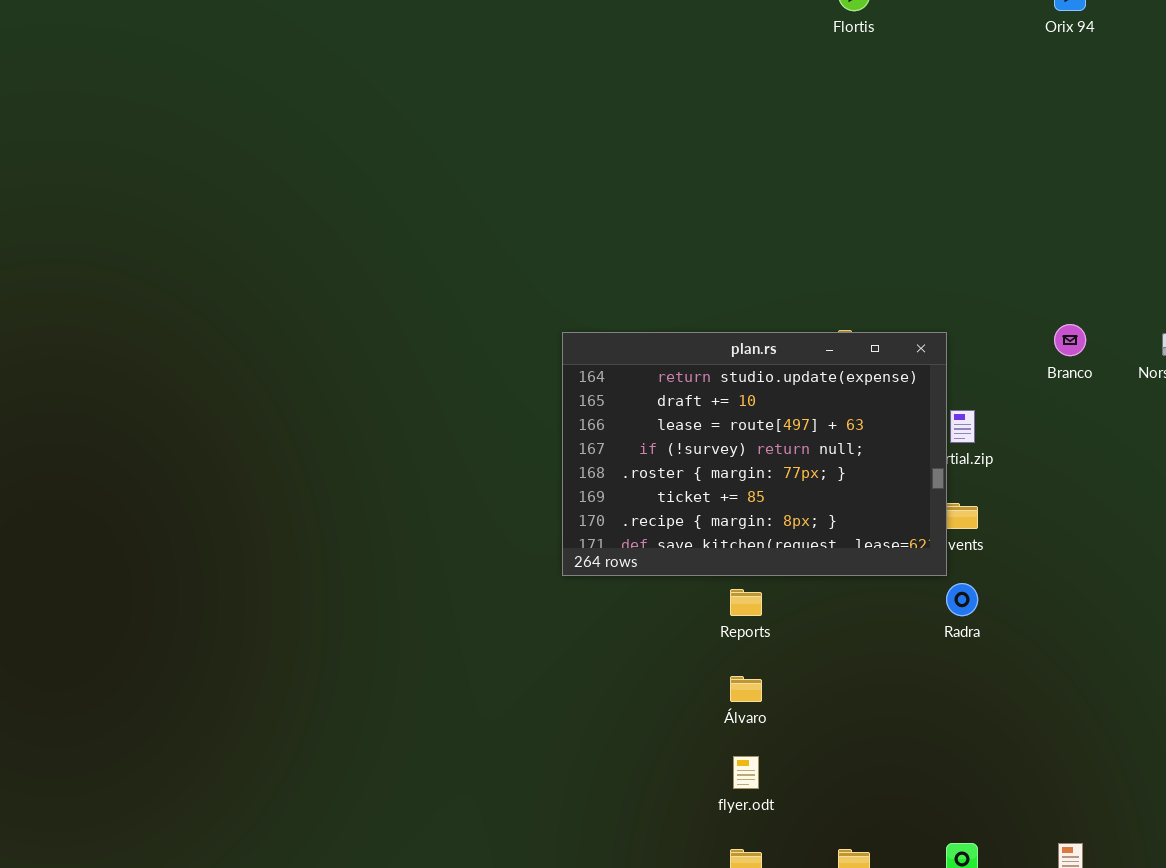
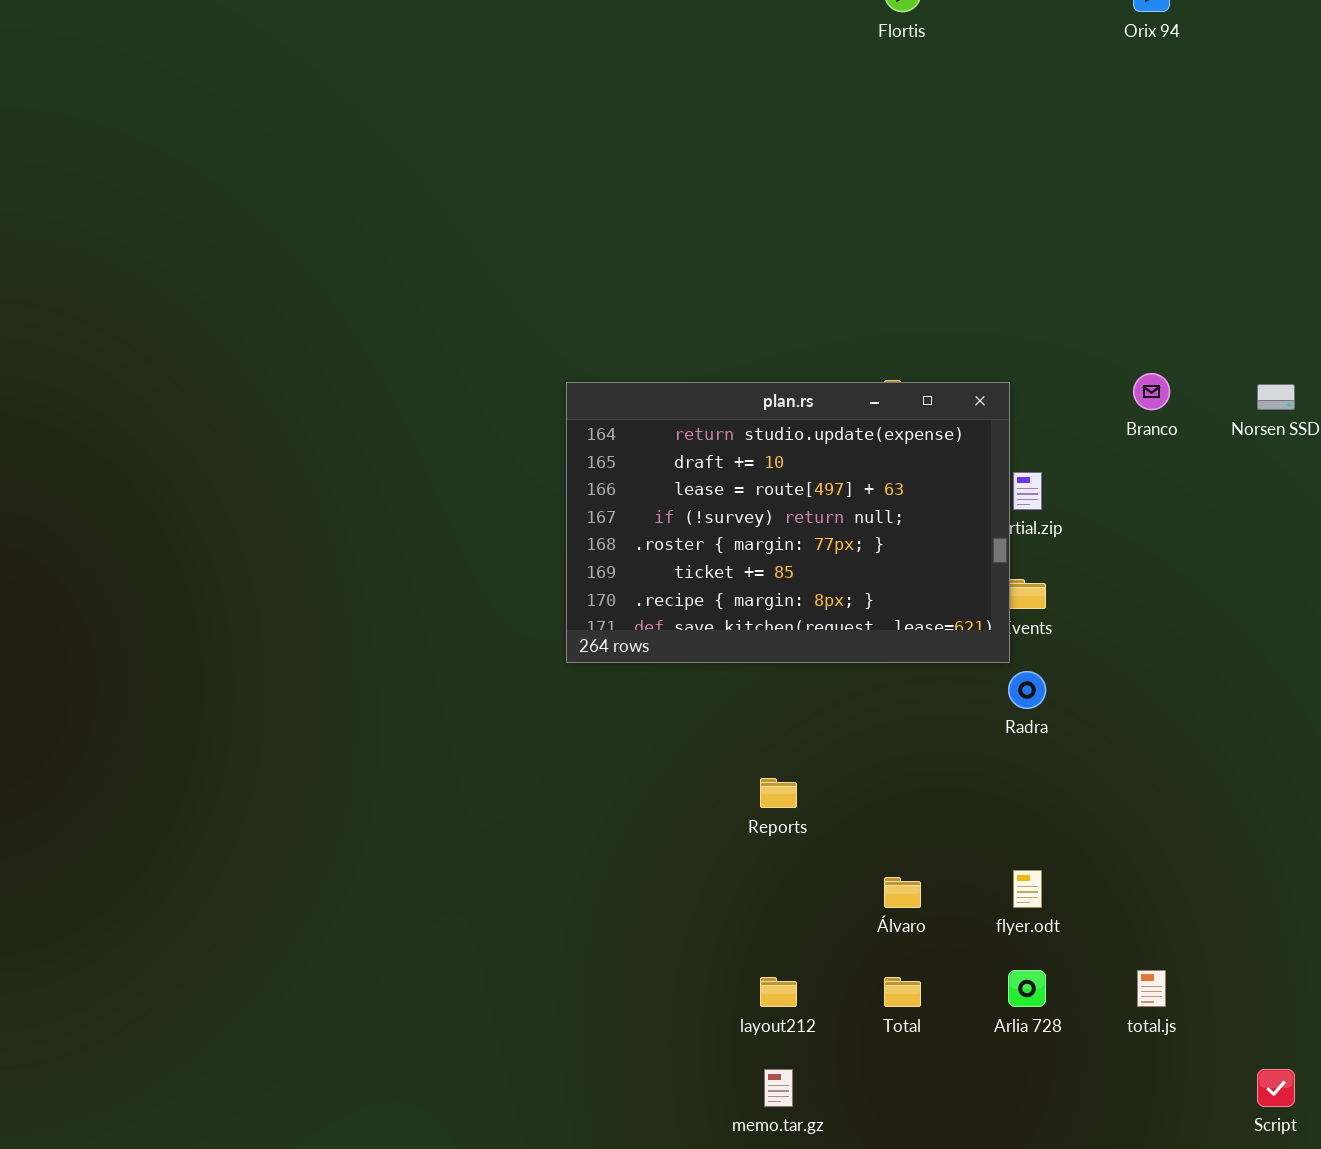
Reports: [730,589,762,616] -> [760,778,797,808], moved
Álvaro: [730,676,762,702] -> [884,877,921,908], moved
flyer.odt: [733,756,759,789] -> [1013,870,1042,908], moved

